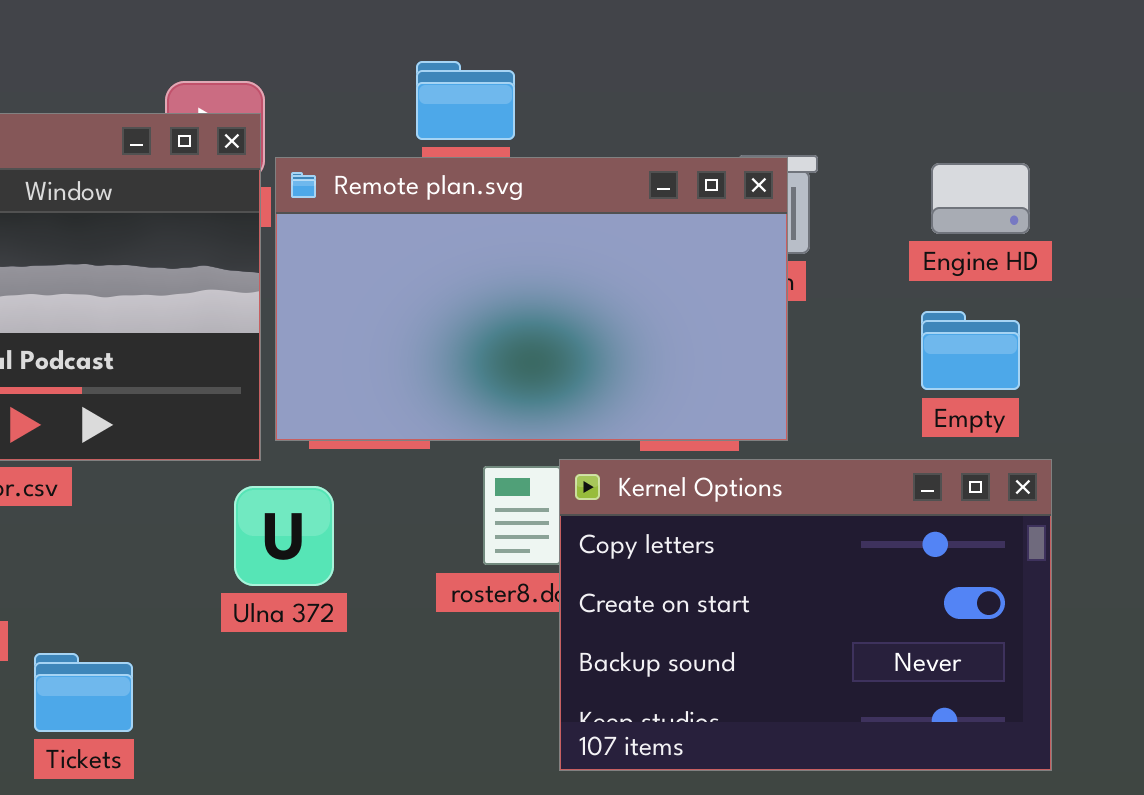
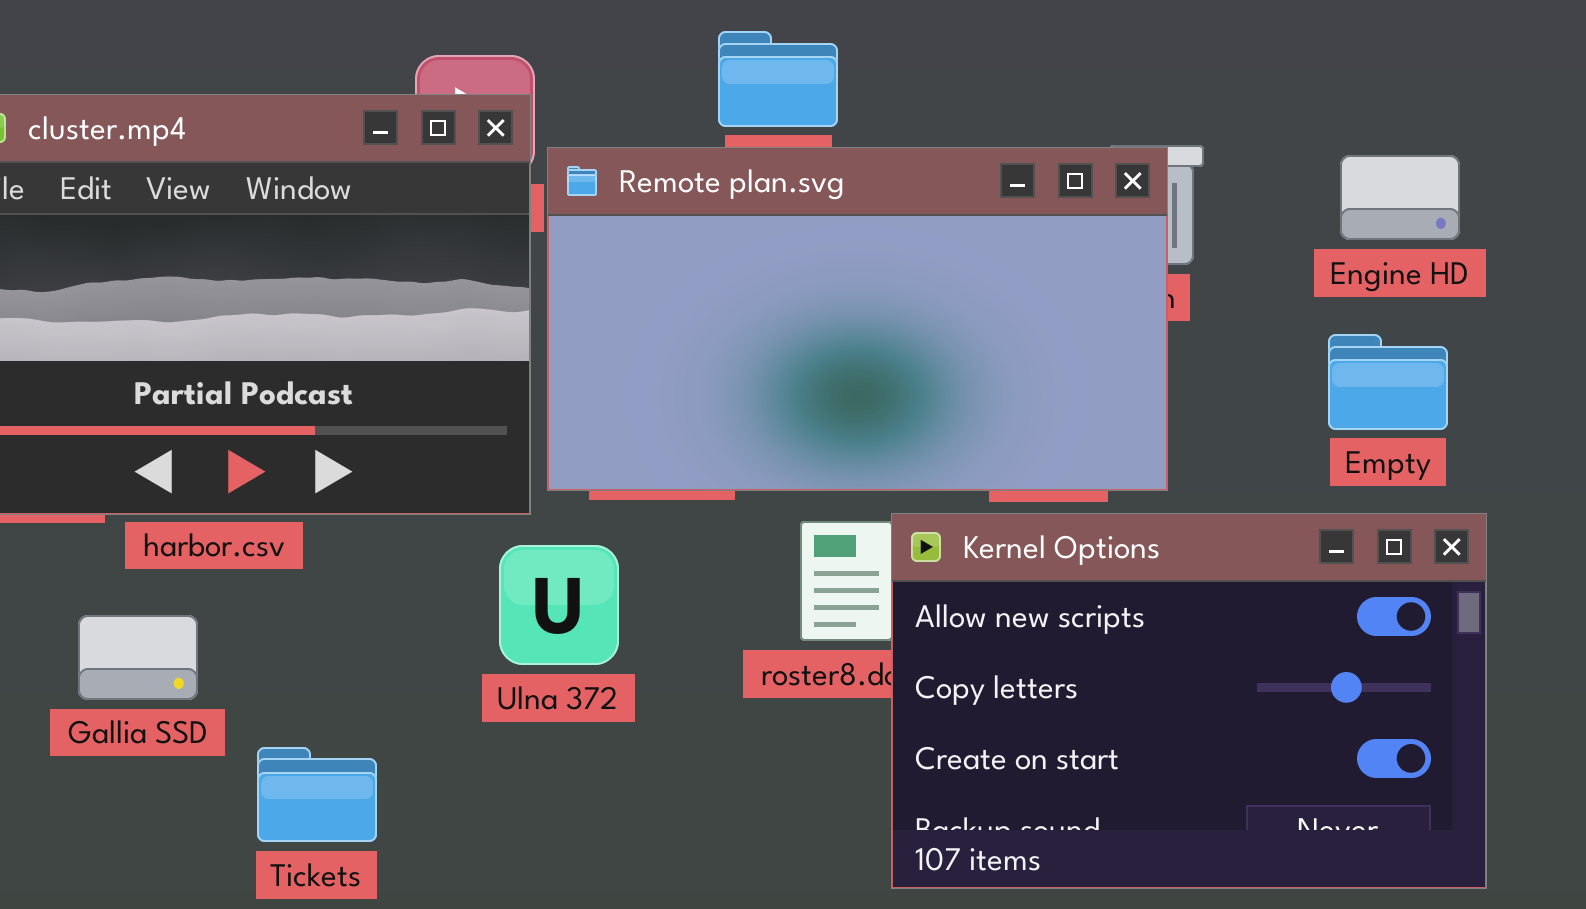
Kernel Options: [559,459,1052,771] -> [891,513,1487,889], scrolled up 1 row

